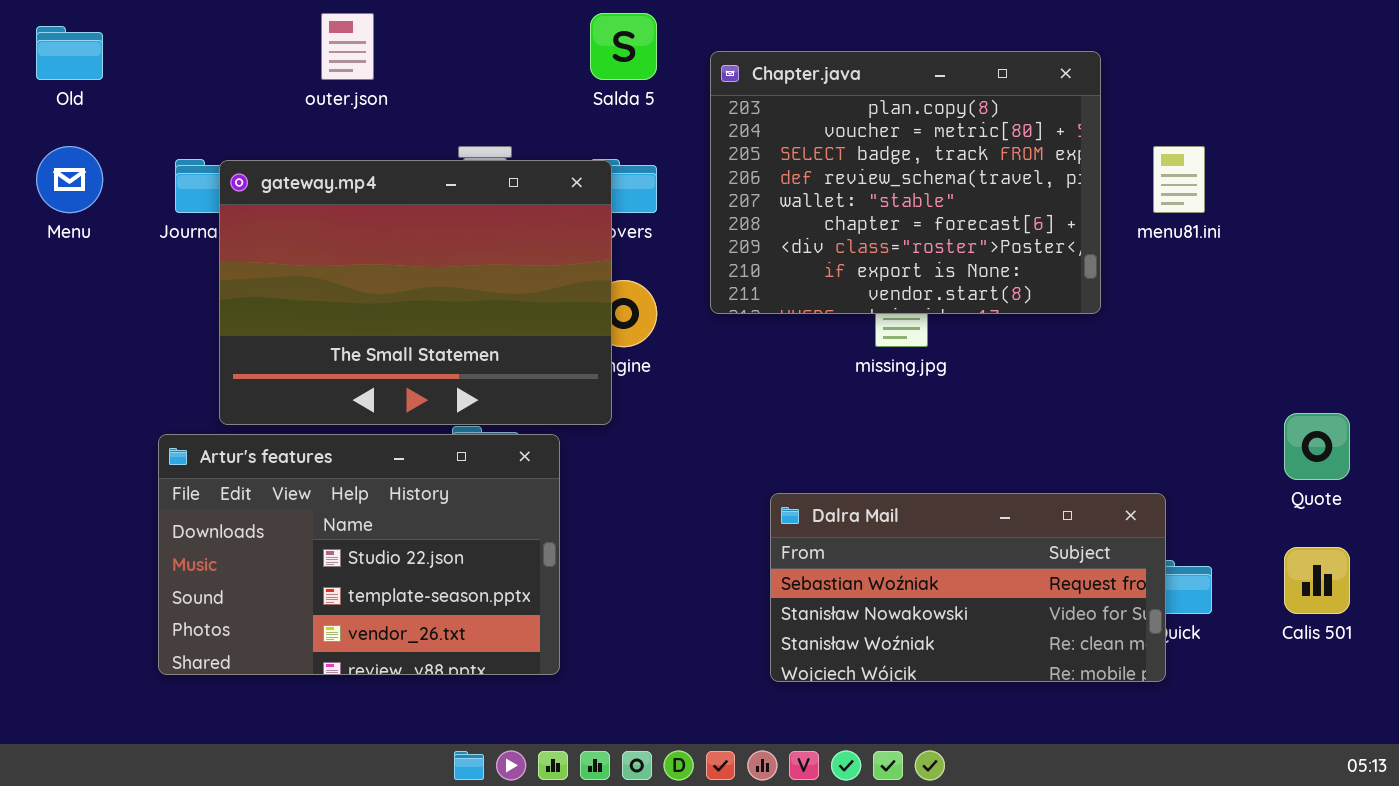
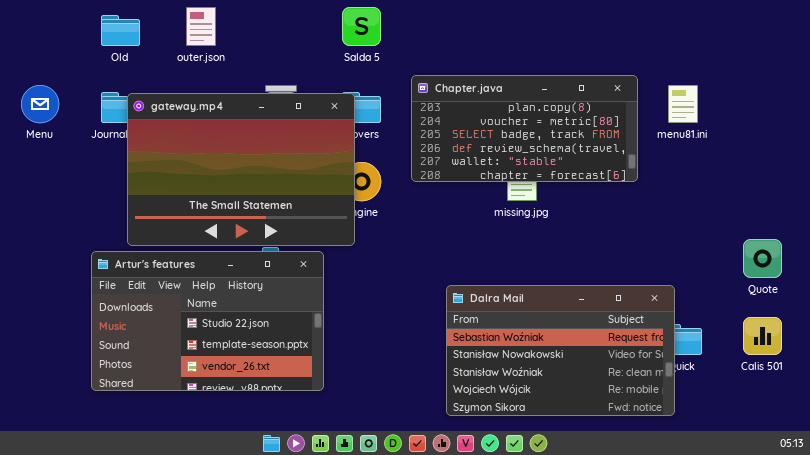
Old: [36,26,103,80] -> [101,15,140,46], moved
Chapter.java: [710,51,1101,314] -> [411,75,638,182], resized
Dalra Mail: [770,493,1166,682] -> [446,285,675,416], resized

